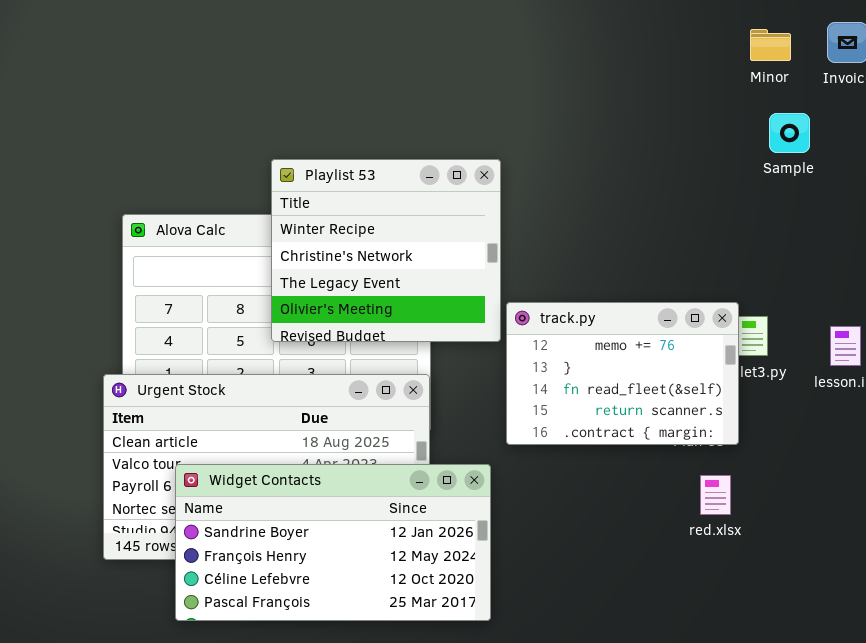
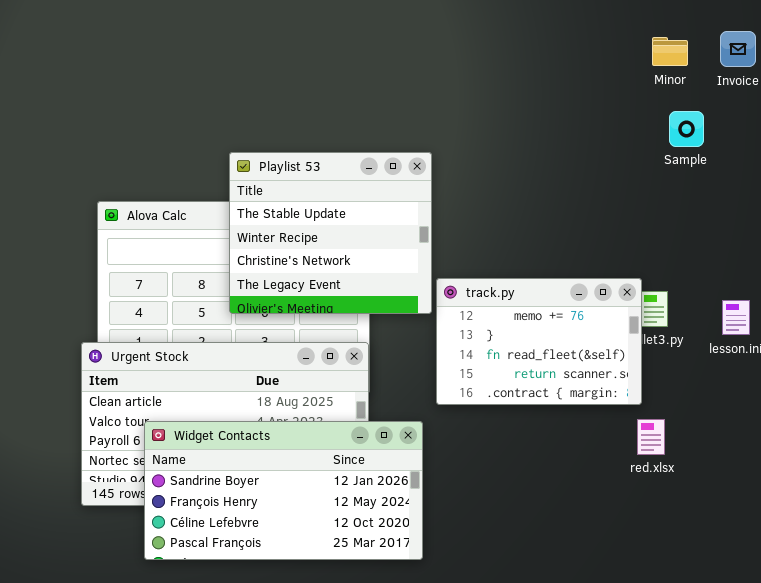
Playlist 53: [271,159,501,342] -> [229,152,432,314], scrolled up 1 row
red.xlsx: [700,475,731,515] -> [637,419,665,455], moved

